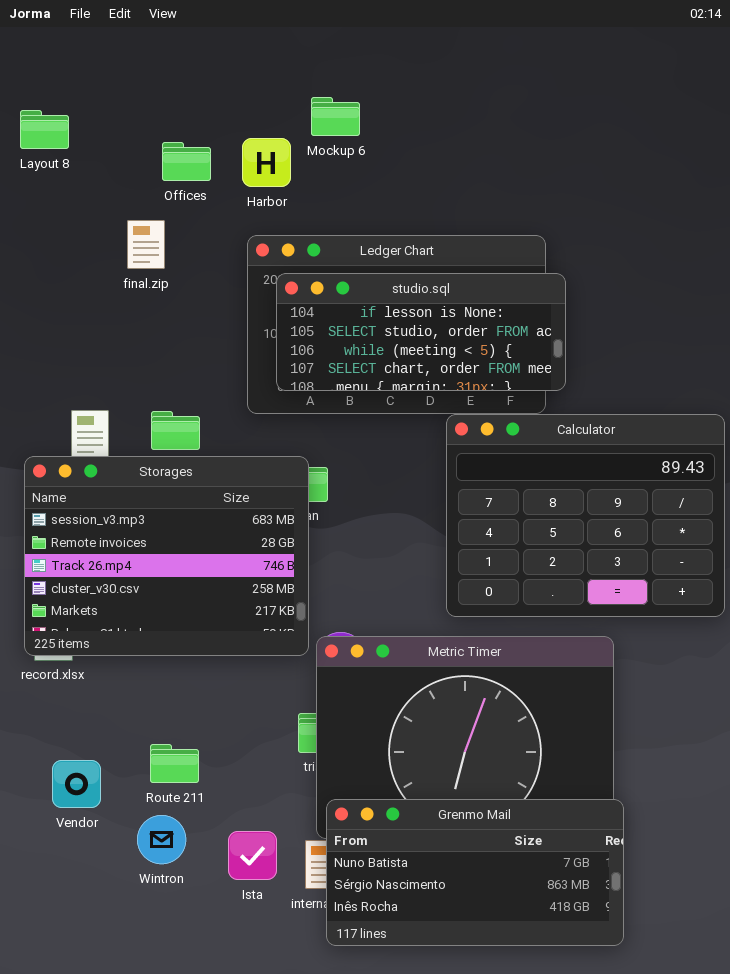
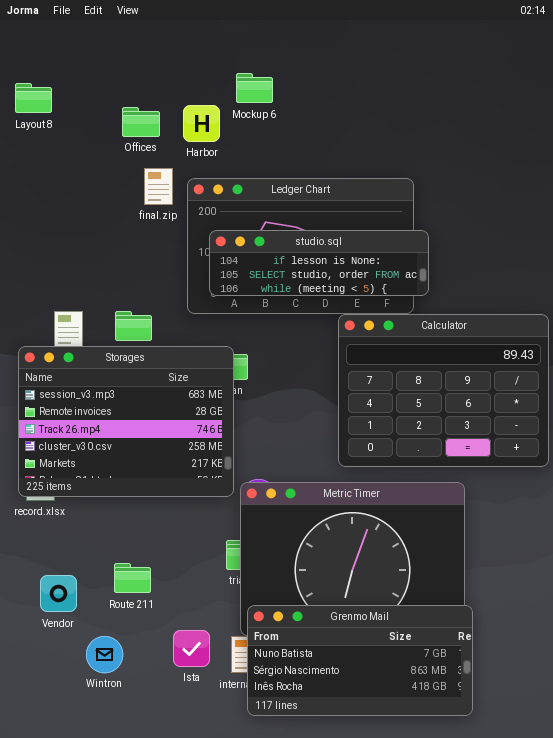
final.zip: [127,220,165,269] -> [144,168,173,205], moved
studio.sql: [276,273,566,391] -> [209,230,429,296], resized
Wintron: [137,815,186,864] -> [86,636,123,673], moved

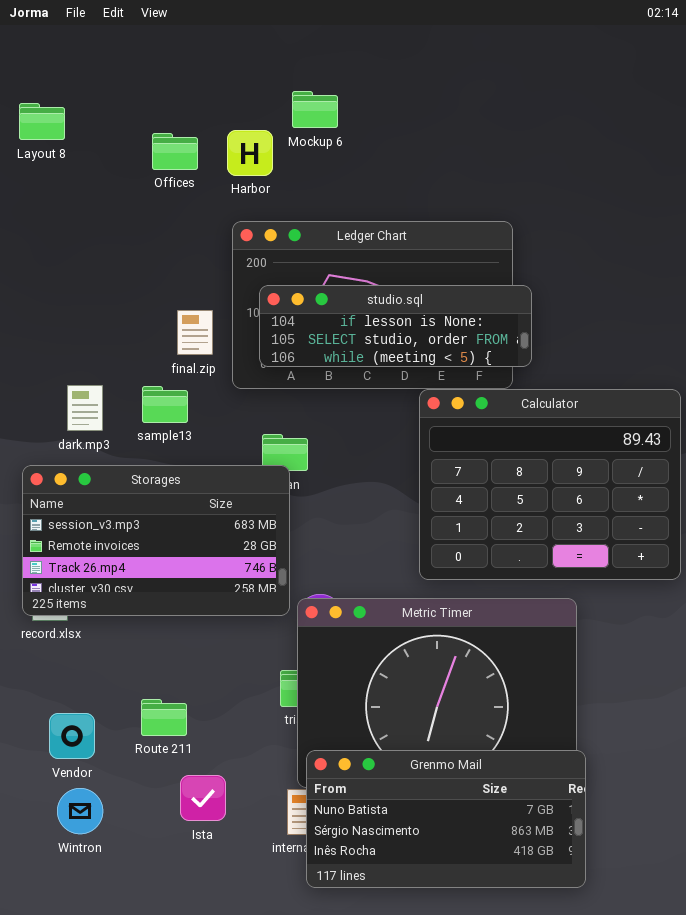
final.zip: [144,168,173,205] -> [177,310,213,355], moved
Storages: [18,346,234,497] -> [22,465,290,616], resized
Ista: [173,630,210,667] -> [180,775,226,821], moved
Wintron: [86,636,123,673] -> [57,788,103,834], moved

